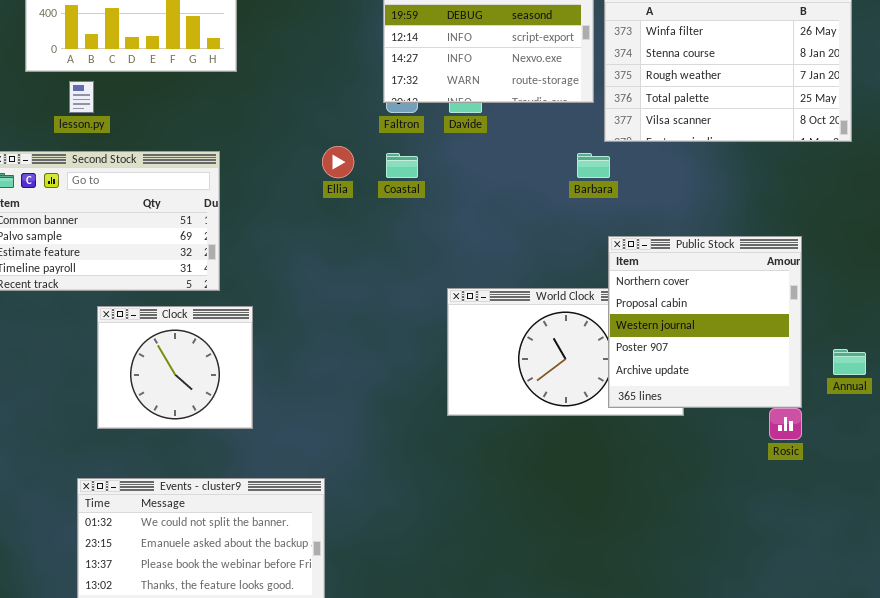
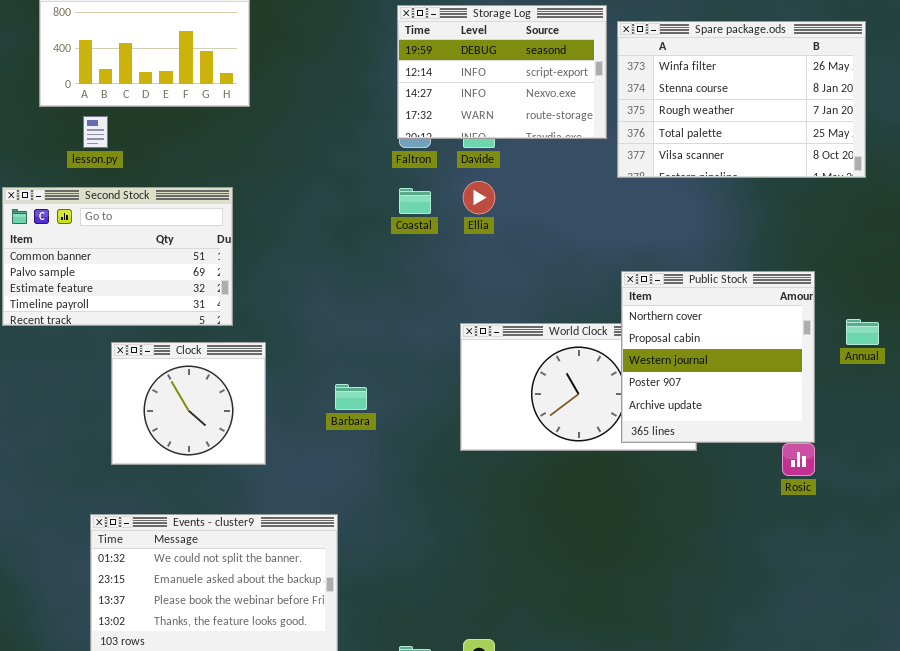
Ellia: [322,146,354,178] -> [463,181,495,214], moved
Barbara: [577,153,610,178] -> [335,384,367,410], moved
Annual: [833,349,866,375] -> [846,319,879,345], moved

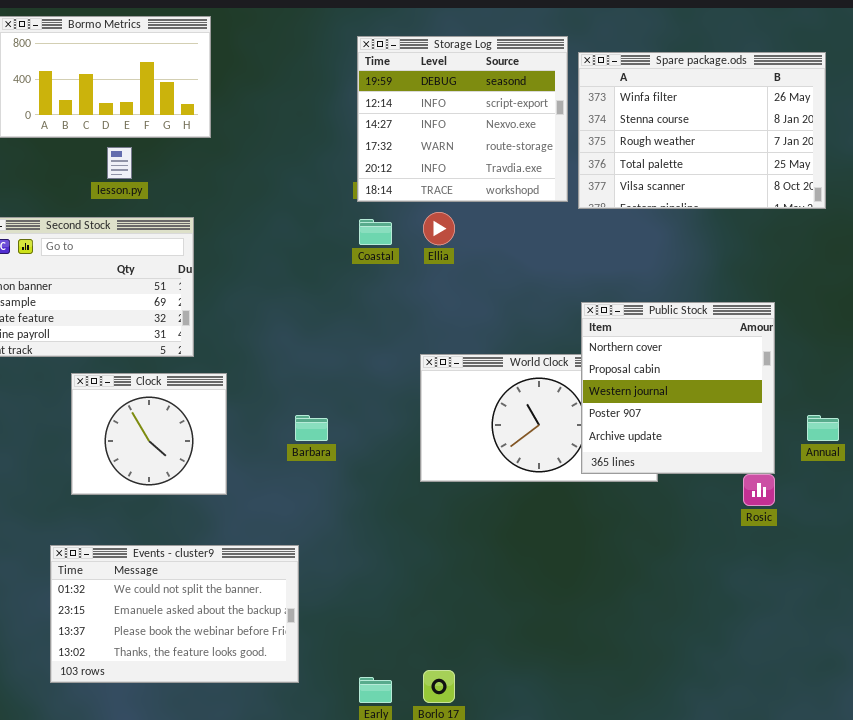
Storage Log: [397,5,607,139] -> [357,36,568,202], resized
lesson.py: [83,116,108,148] -> [107,147,132,179], moved
Annual: [846,319,879,345] -> [807,415,839,441], moved

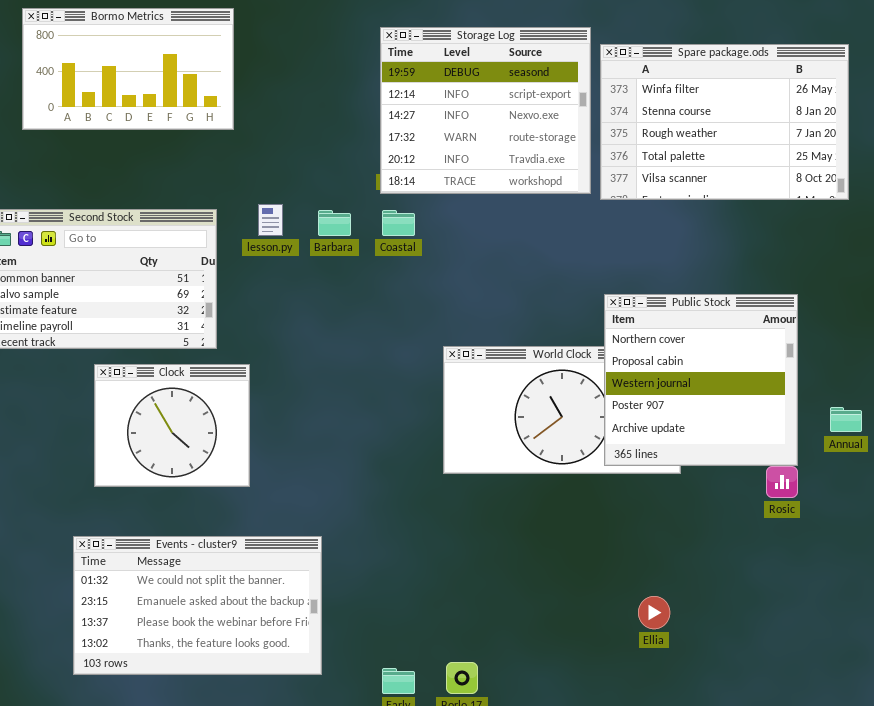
lesson.py: [107,147,132,179] -> [258,204,283,236], moved
Ellia: [423,212,455,245] -> [638,596,670,629], moved
Barbara: [295,415,328,441] -> [318,210,351,236], moved

